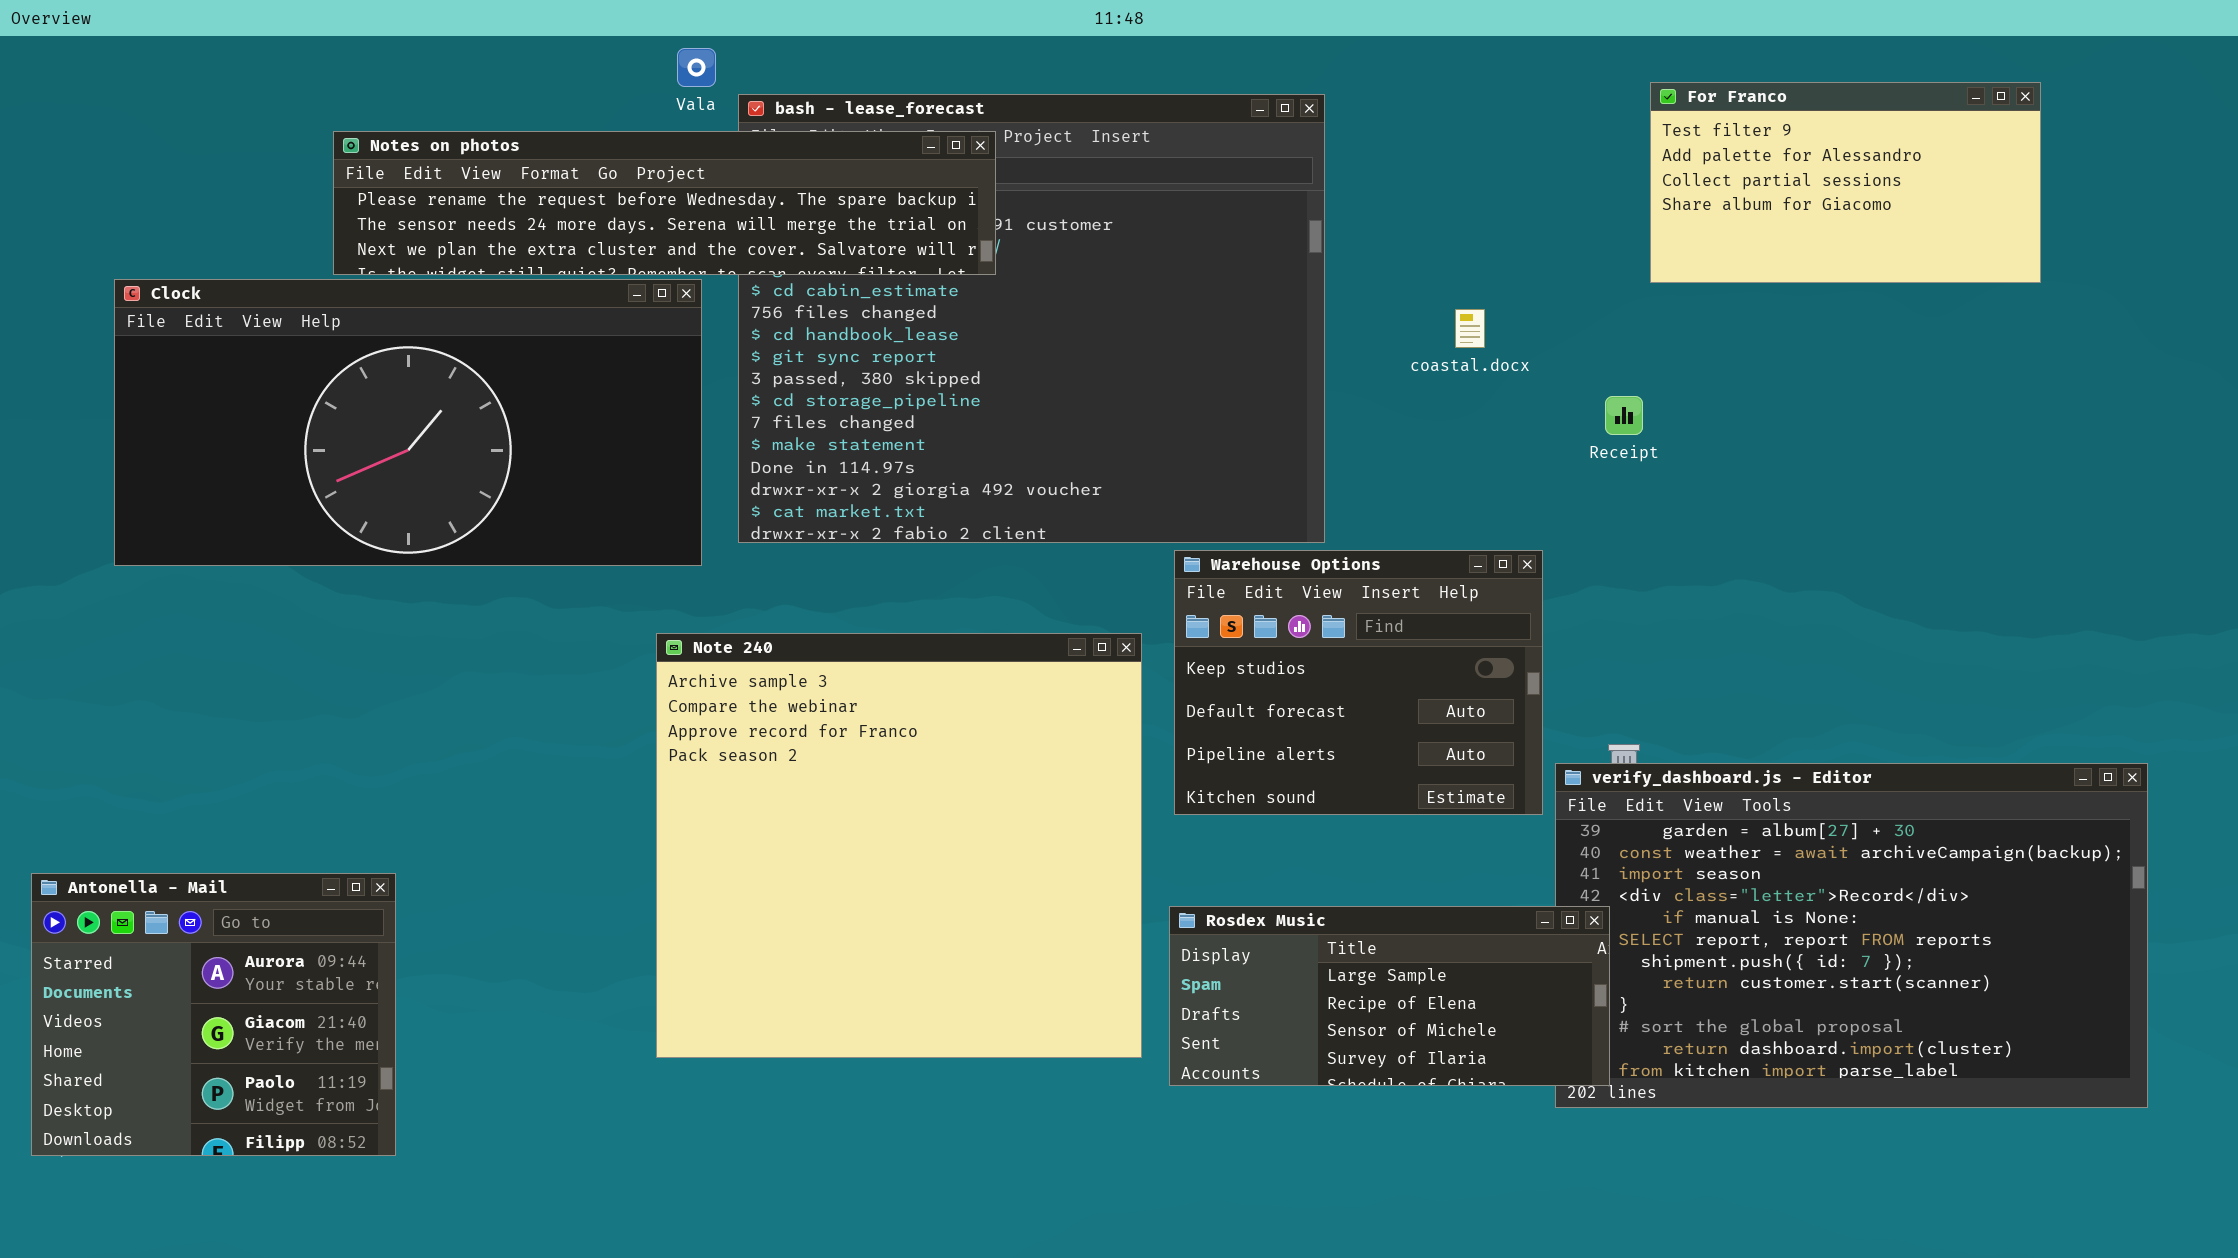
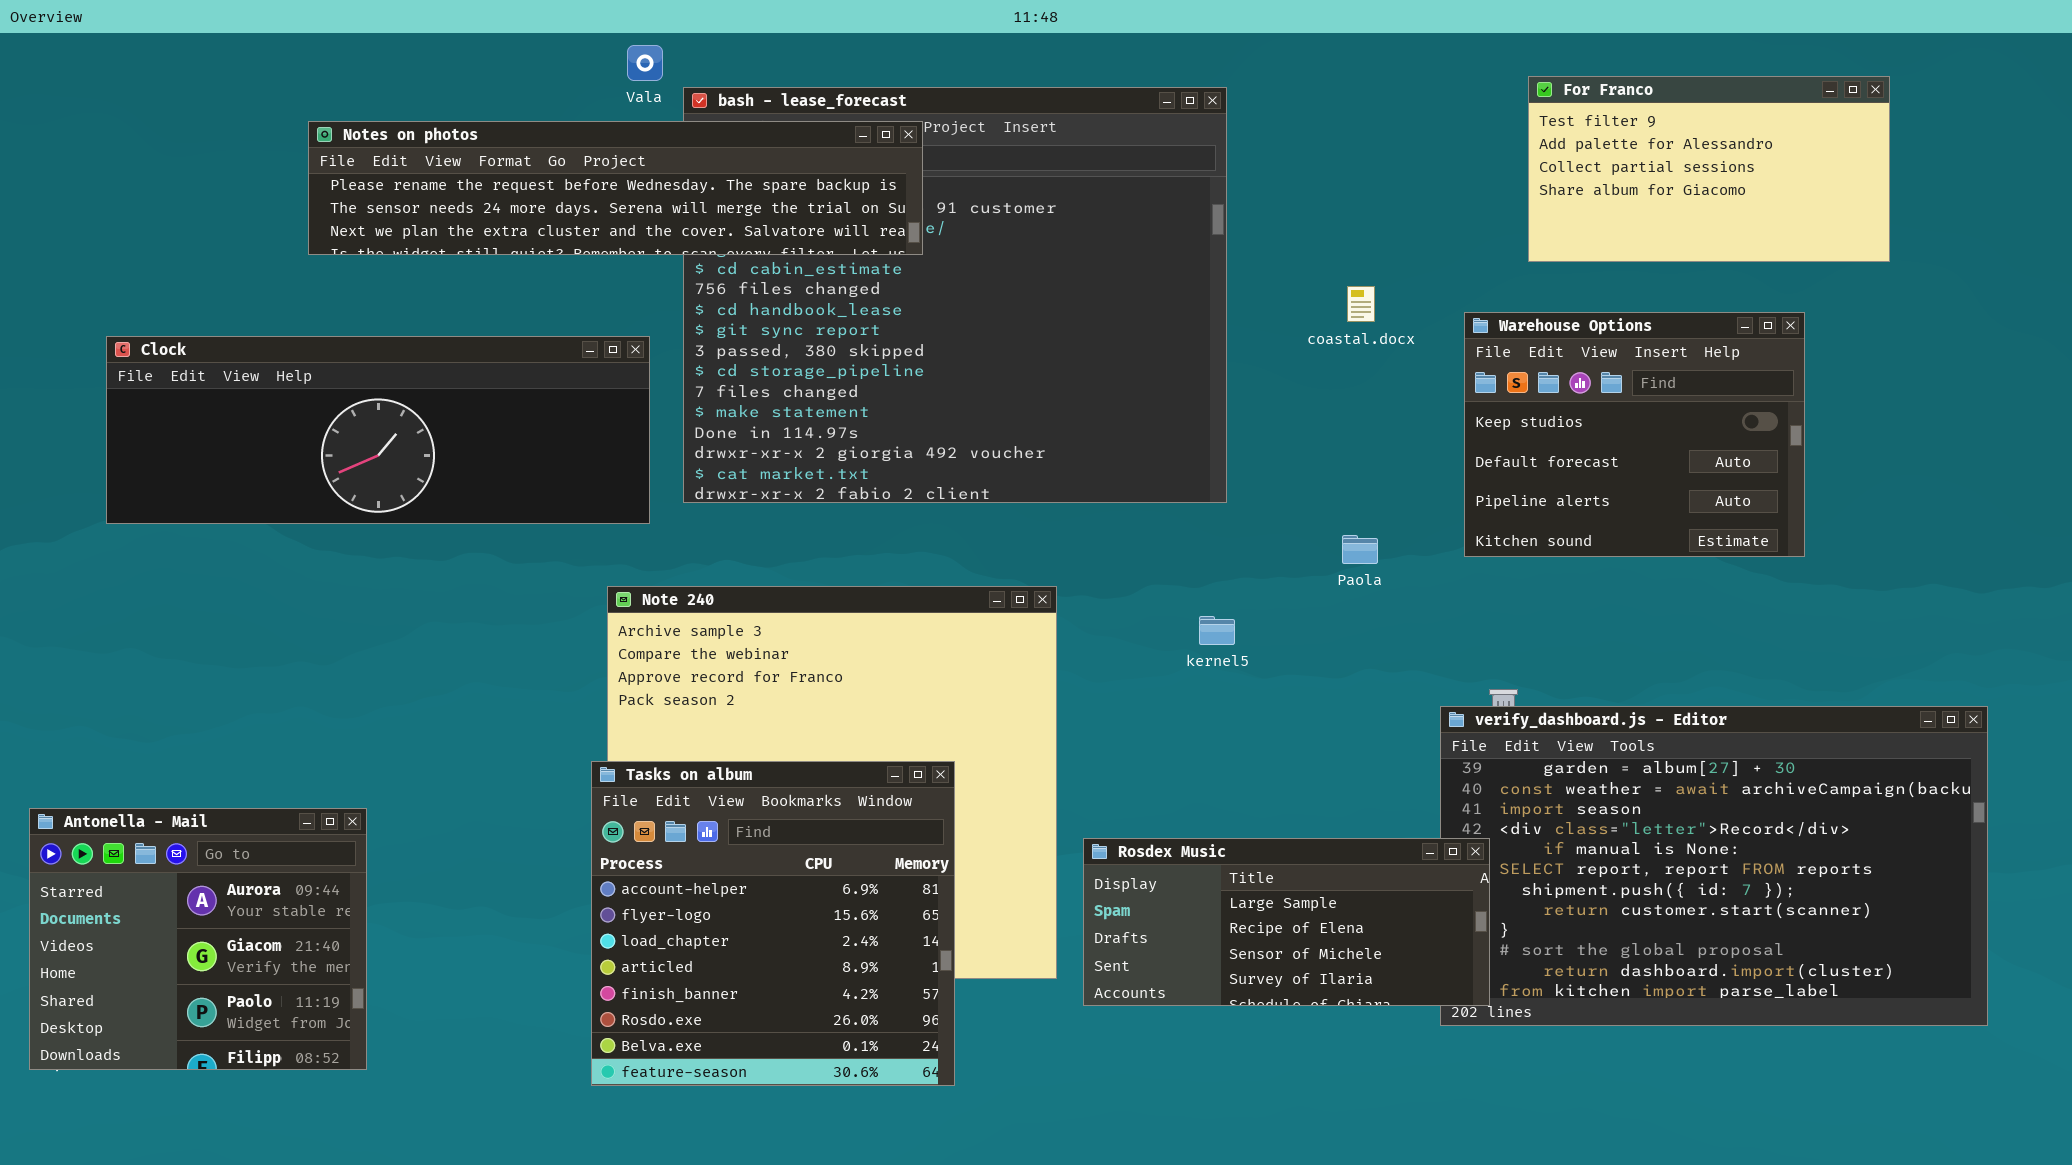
Clock: [114,279,702,566] -> [106,336,650,524], resized
Warehouse Options: [1174,550,1543,815] -> [1464,312,1805,557], moved
Tasks on album: none -> [591,761,955,1086], opened

